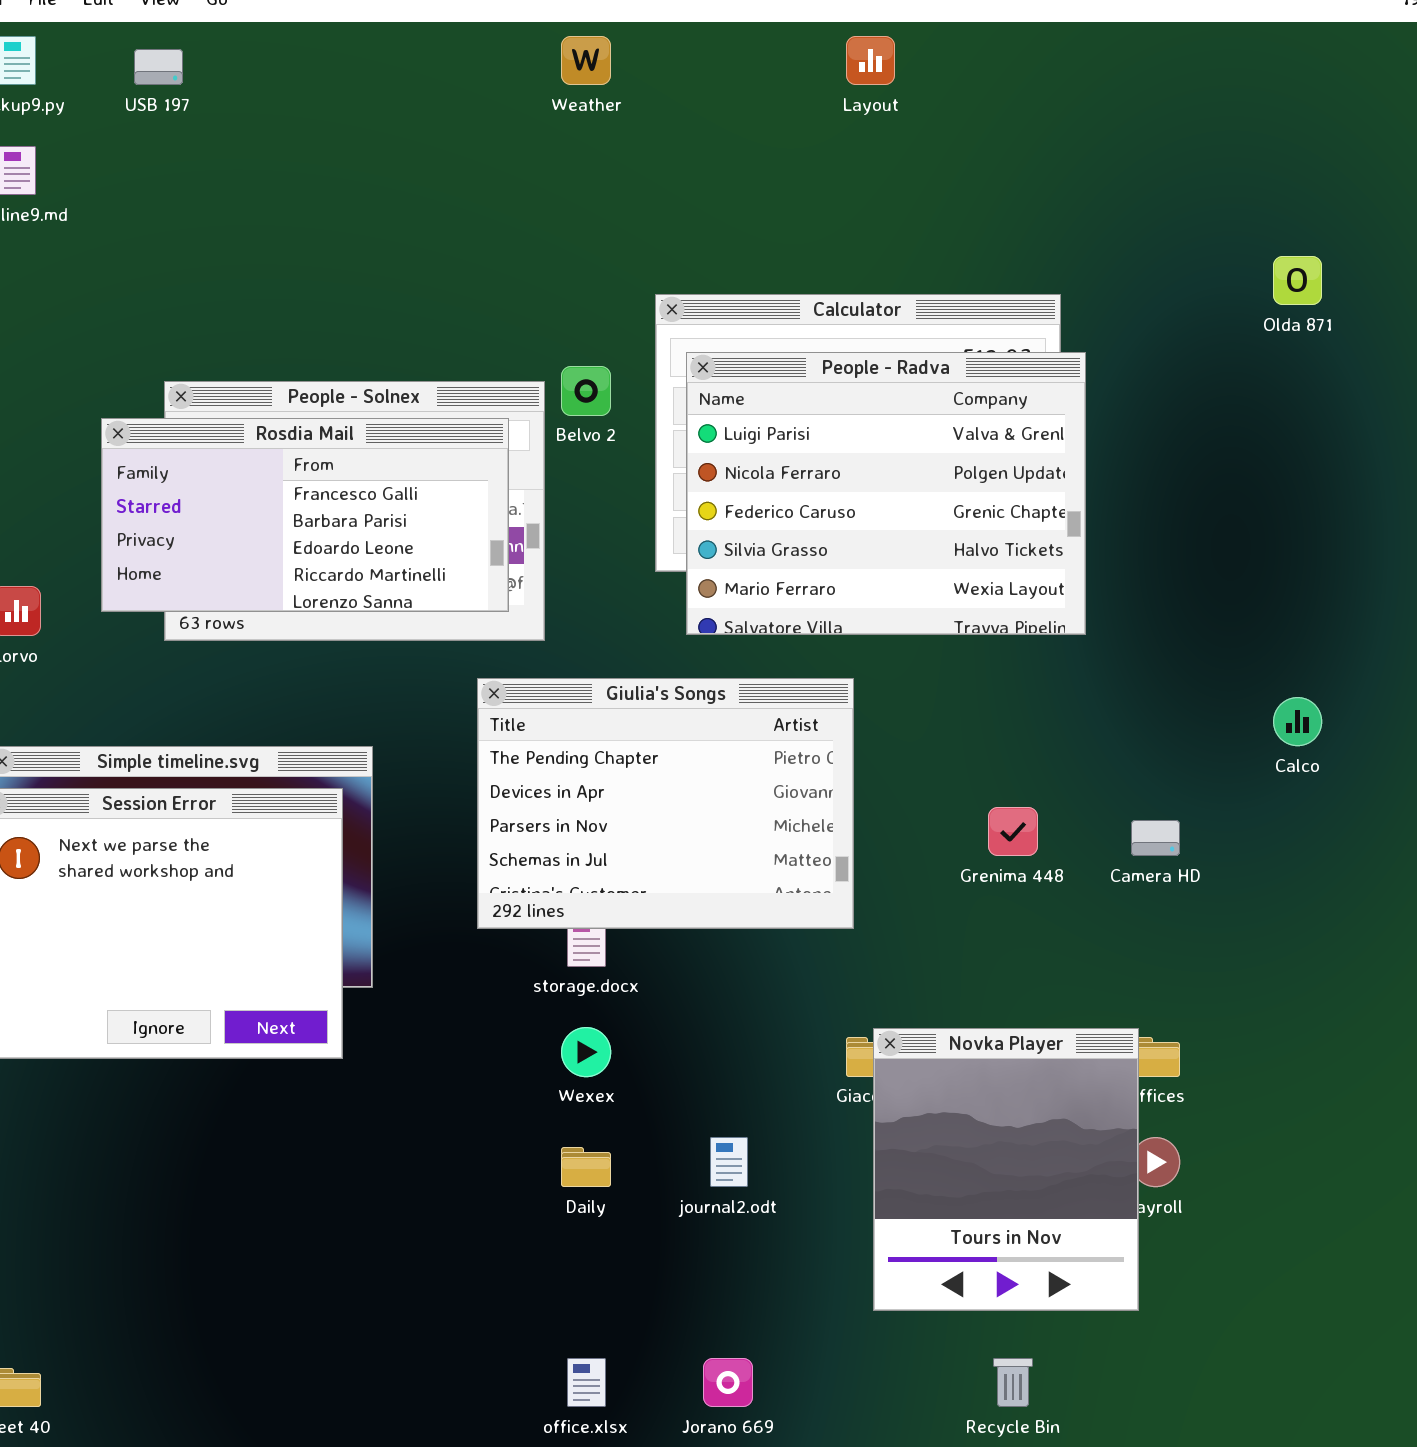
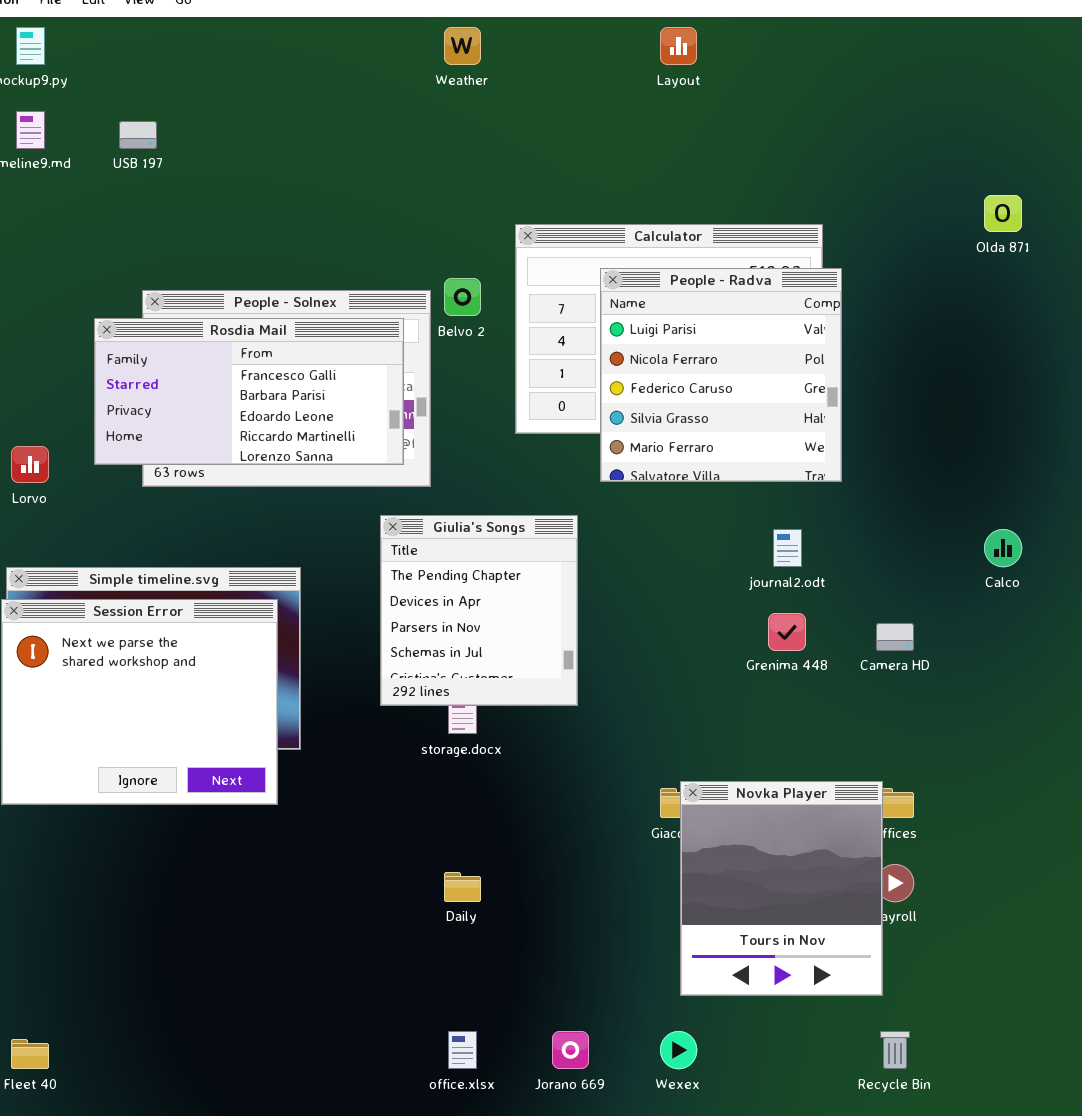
USB 197: [134,49,183,85] -> [119,121,157,149], moved
People - Radva: [686,352,1086,635] -> [600,268,842,482], resized
Giulia's Songs: [477,678,854,929] -> [380,515,578,706], resized
Wexex: [561,1027,611,1077] -> [660,1031,697,1069], moved
journal2.odt: [710,1137,748,1187] -> [773,529,802,567], moved
Recycle Bin: [993,1358,1033,1407] -> [880,1031,910,1069], moved

